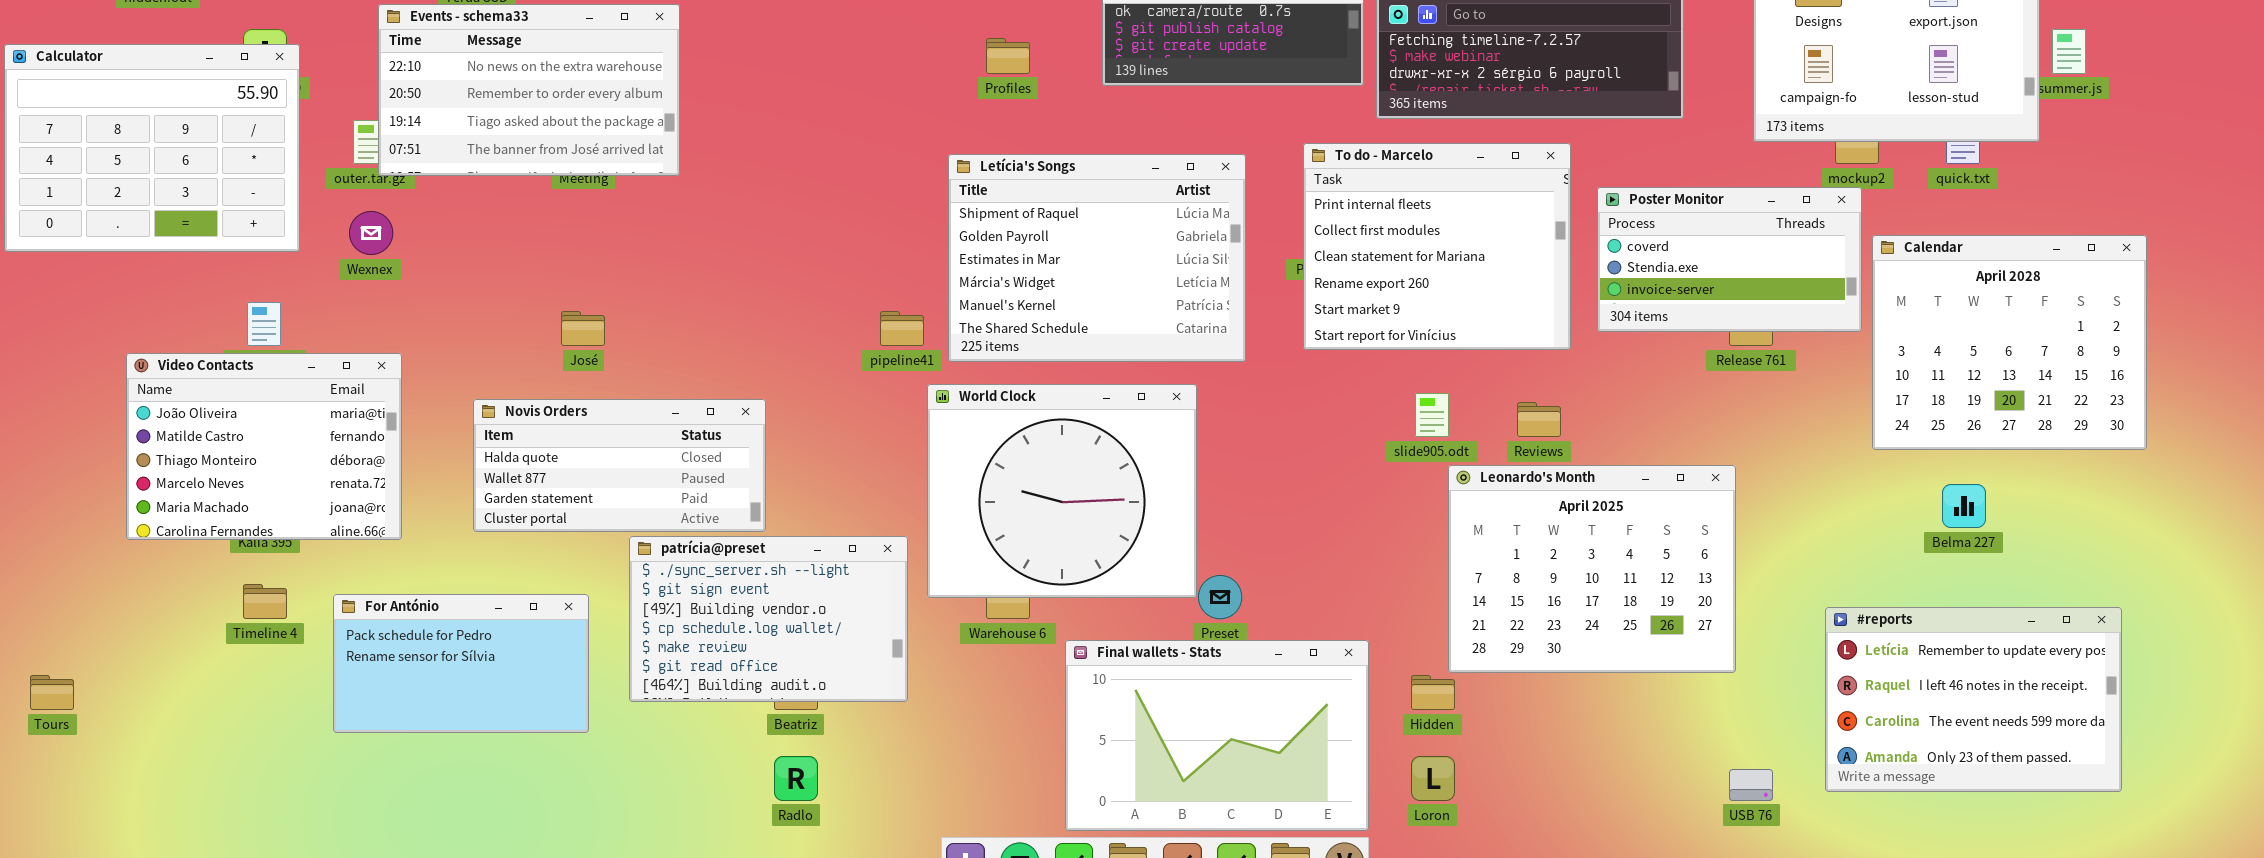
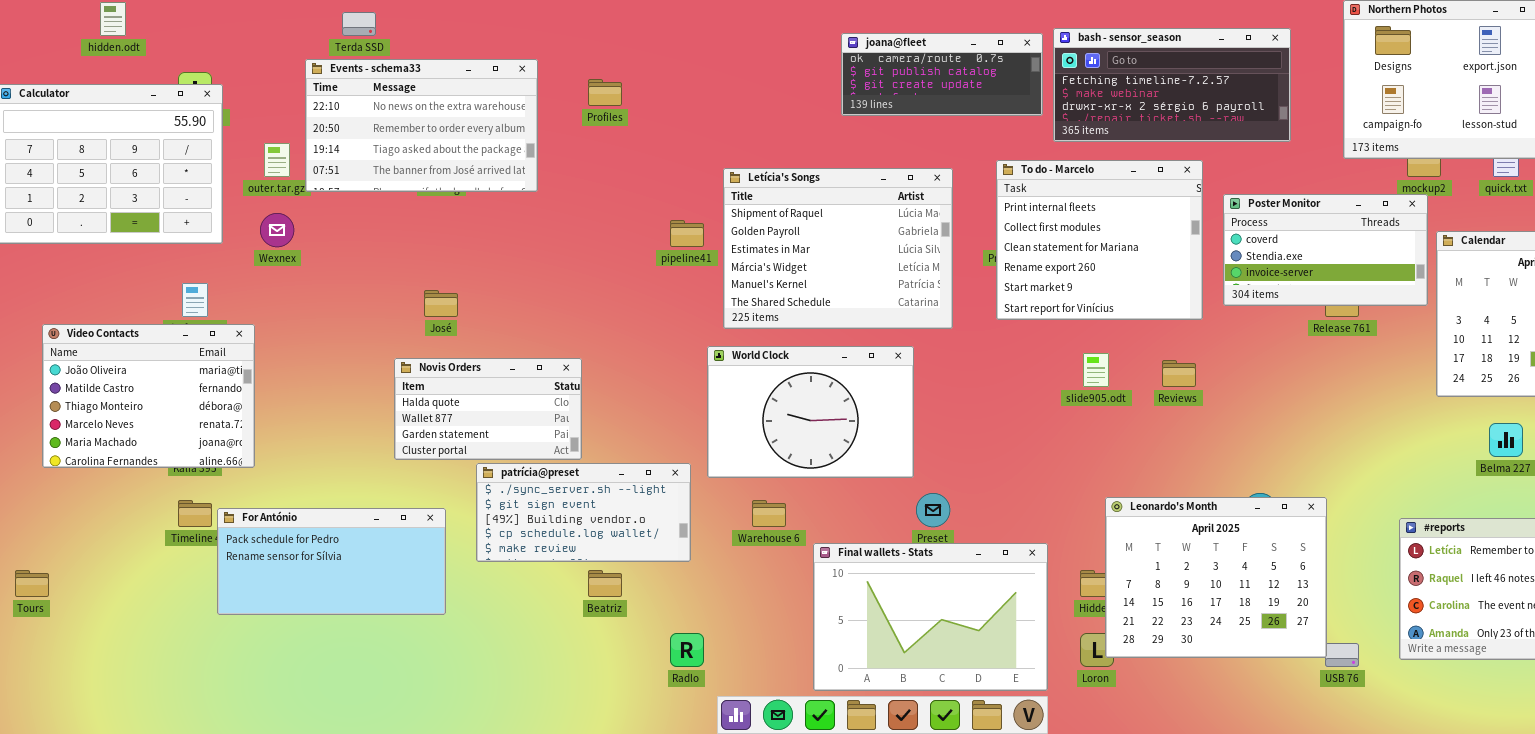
Events - schema33: [378,4,680,176] -> [305,59,538,192], moved
Profiles: [986,38,1030,74] -> [588,79,622,106], moved
pipeline41: [880,311,924,346] -> [670,220,704,247], moved
Video Contacts: [126,353,402,540] -> [42,324,255,468], moved
World Clock: [927,384,1197,598] -> [707,346,914,478], resized
Novis Orders: [473,399,766,532] -> [394,358,582,460], resized
Leonardo's Month: [1448,465,1736,673] -> [1105,497,1327,658], moved
patrícia@preset: [629,536,908,702] -> [476,463,691,562], resized
For António: [333,594,589,733] -> [217,508,446,615], resized
Radlo: [774,756,818,801] -> [670,633,704,667], moved

